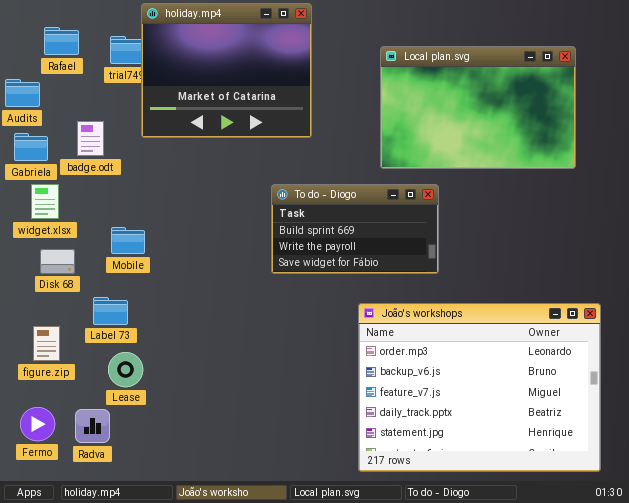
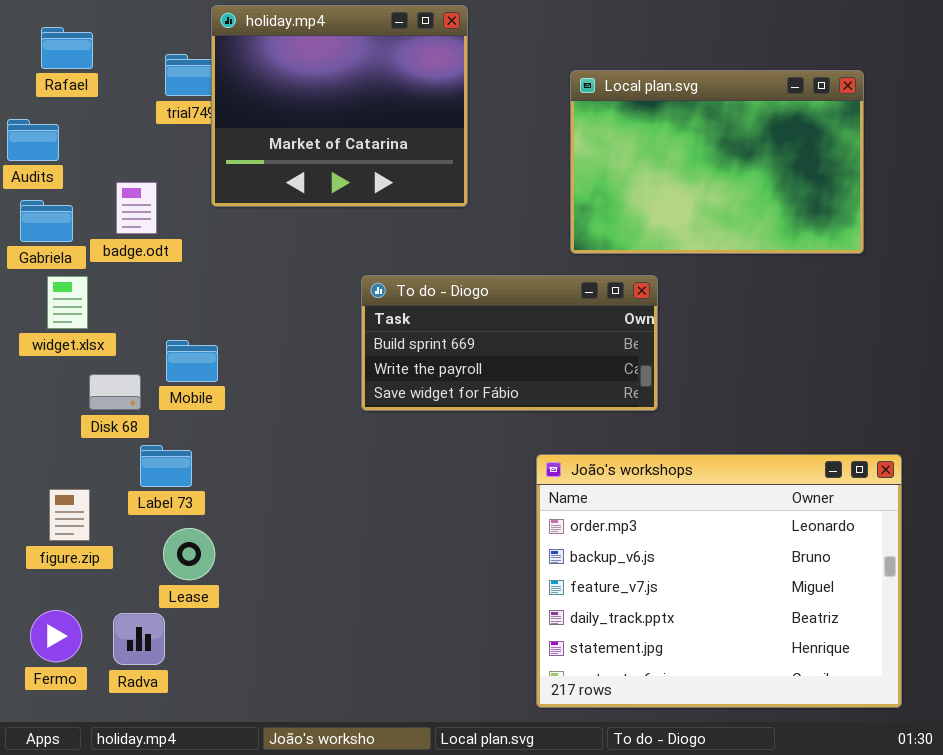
Rafael: [44,27,79,55] -> [41,27,93,69], moved
To do - Diogo: [271,184,439,274] -> [361,275,658,411], resized
Disk 68: [40,249,75,274] -> [89,374,141,410], moved

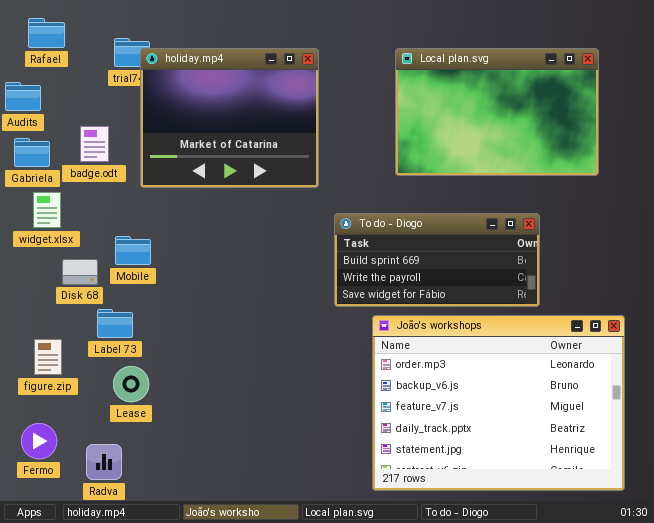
holiday.mp4: [211,5,468,207] -> [140,48,319,188], moved
To do - Diogo: [361,275,658,411] -> [334,213,540,307], moved
Radva: [113,613,165,665] -> [86,444,122,480], moved

